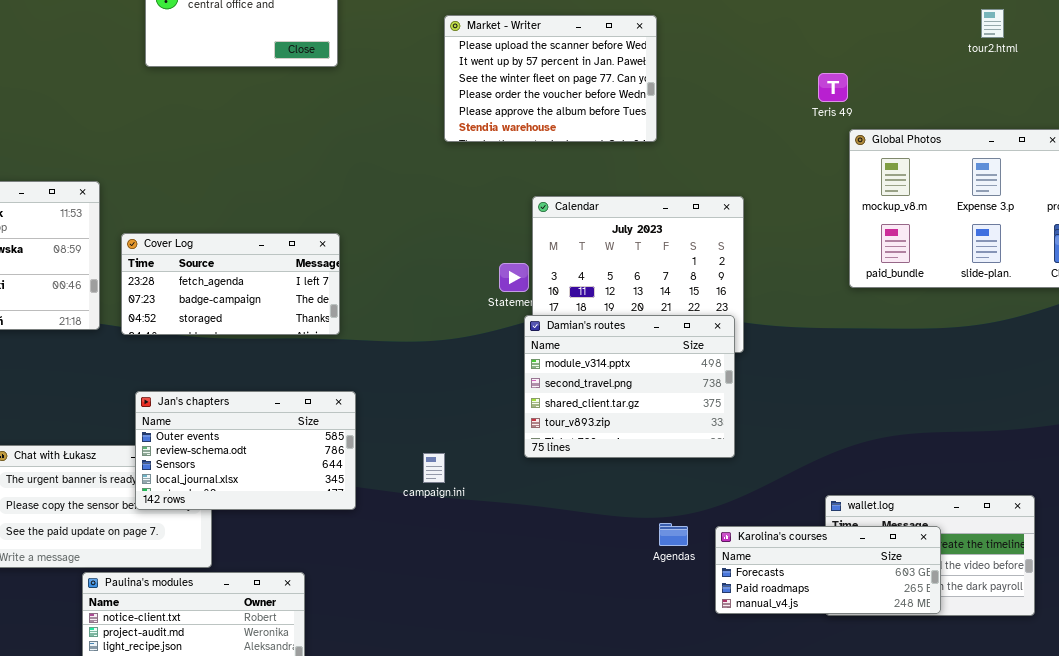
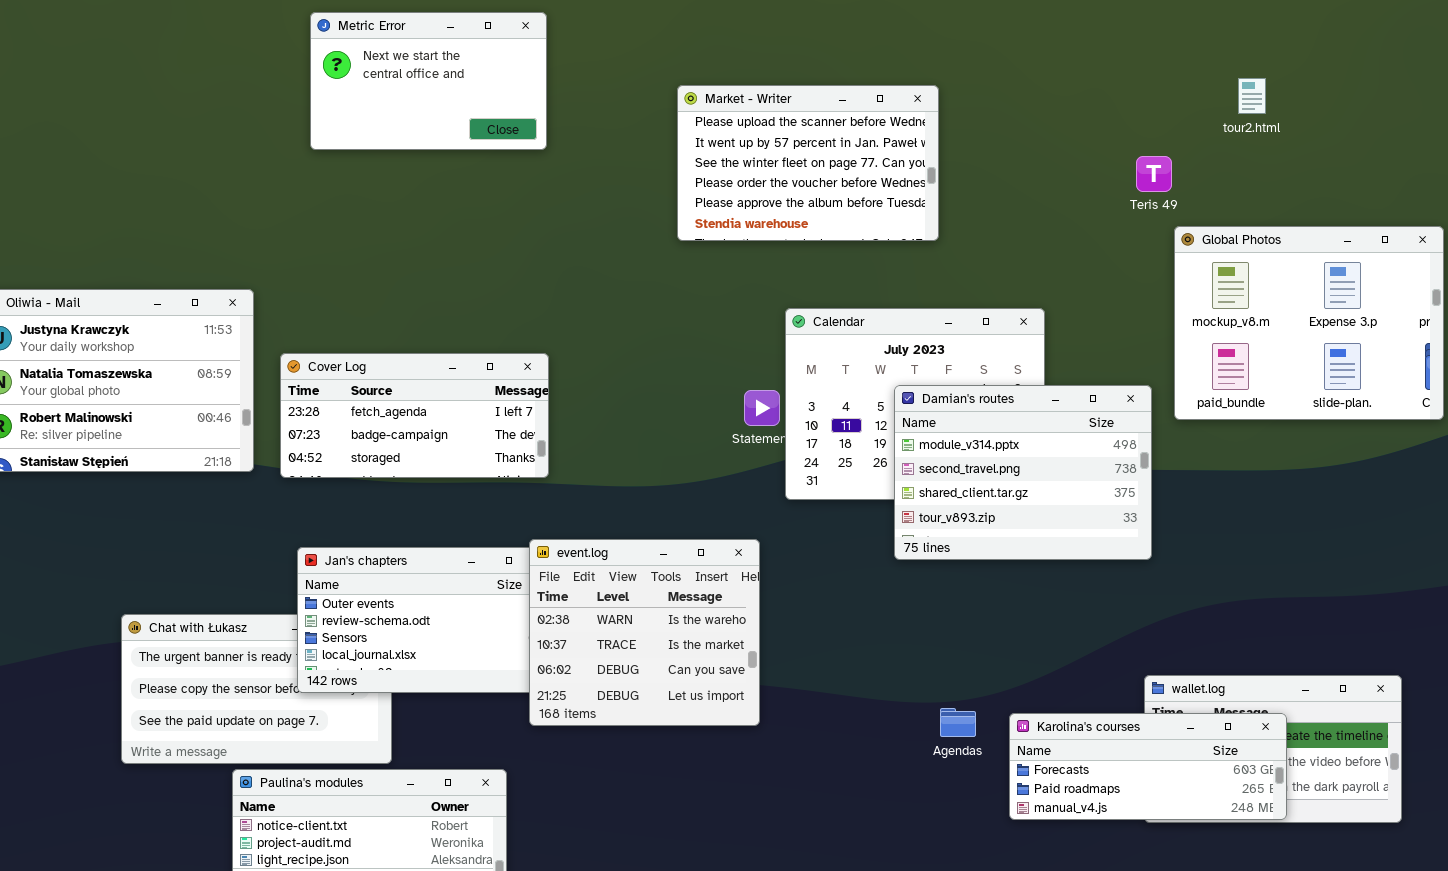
tour2.html: [981,9,1004,38] -> [1238,78,1266,114], moved
Damian's routes: [524,315,735,458] -> [894,385,1152,560], moved
event.log: none -> [529,539,760,726], opened

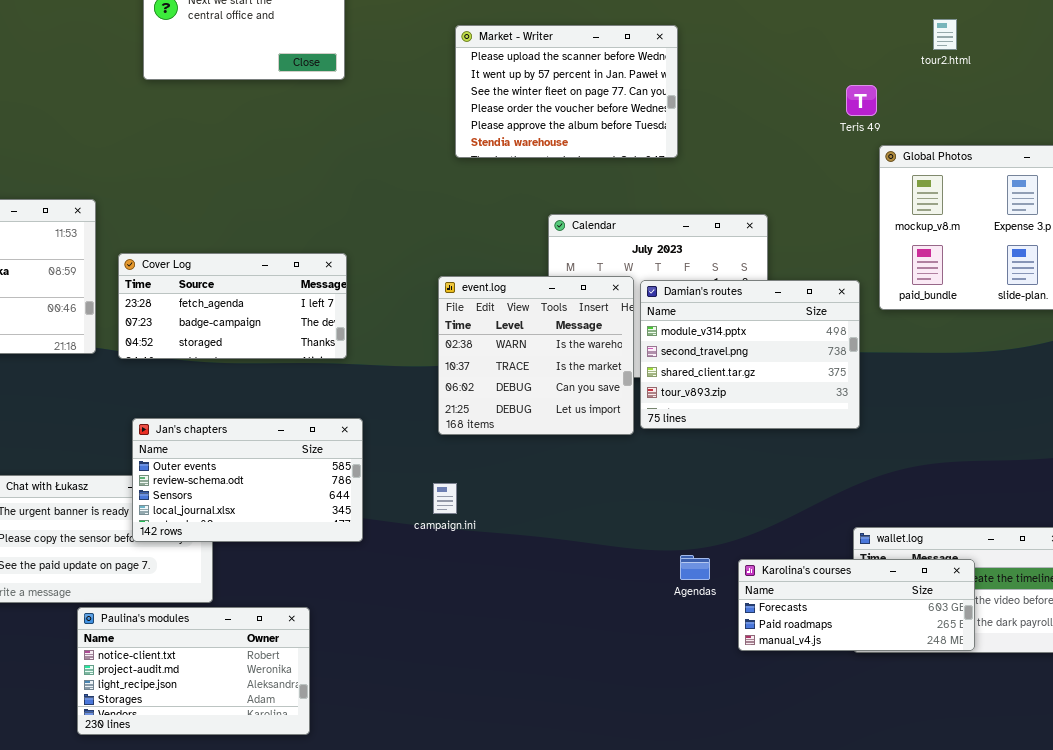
event.log: [529,539,760,726] -> [438,276,634,435], moved

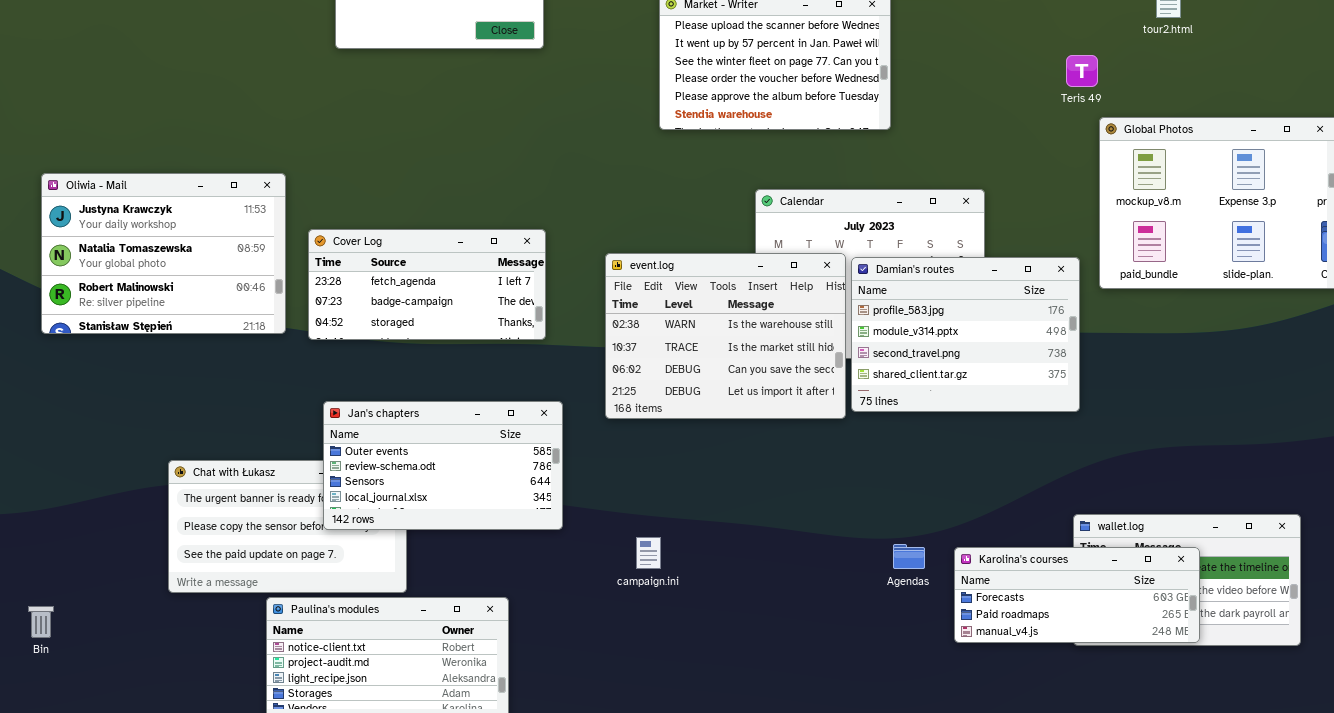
event.log: [438,276,634,435] -> [605,253,846,419], resized
Damian's routes: [640,280,860,429] -> [851,257,1080,412], scrolled up 1 row
campaign.ini: [433,483,457,514] -> [636,537,661,569], moved

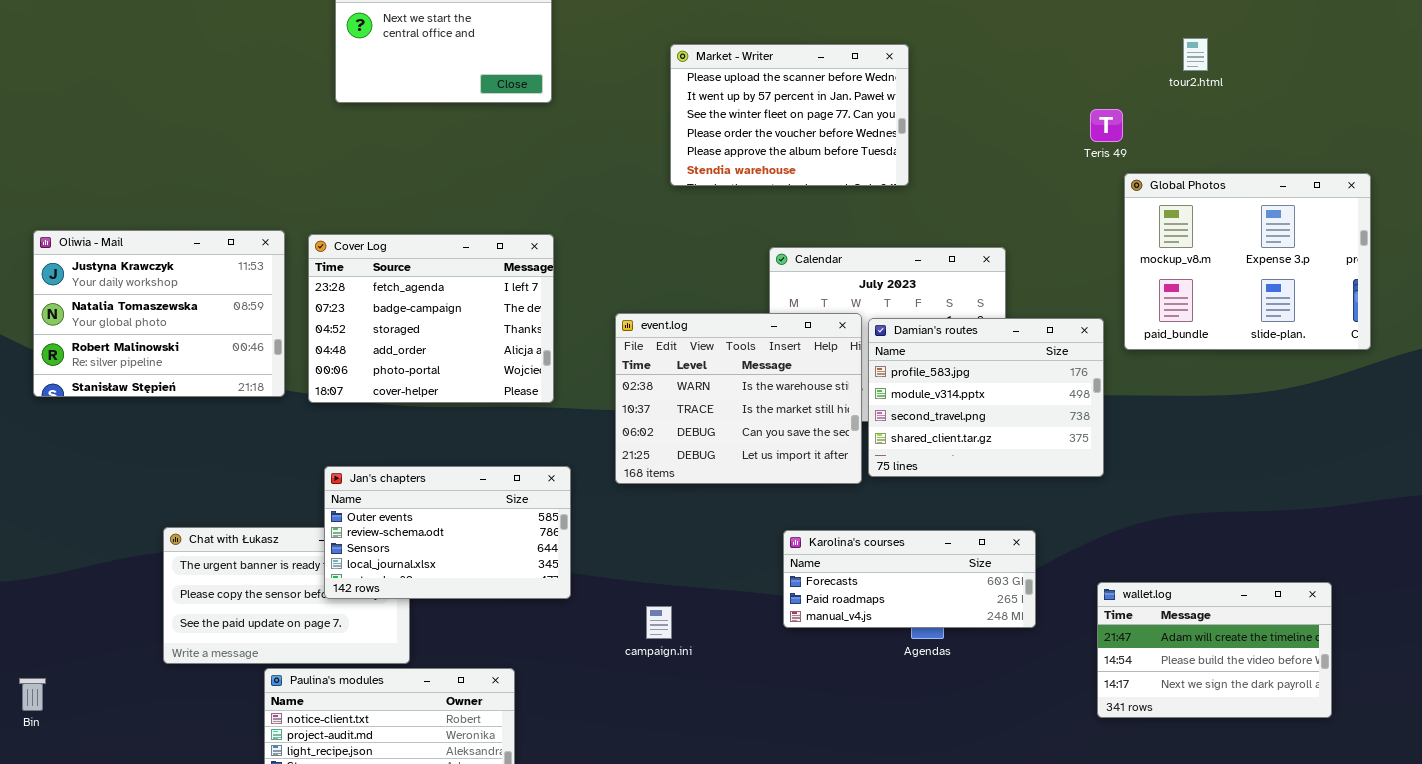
Cover Log: [308,229,546,340] -> [308,234,554,403], resized
Karolina's courses: [954,547,1200,643] -> [783,530,1036,628], moved

